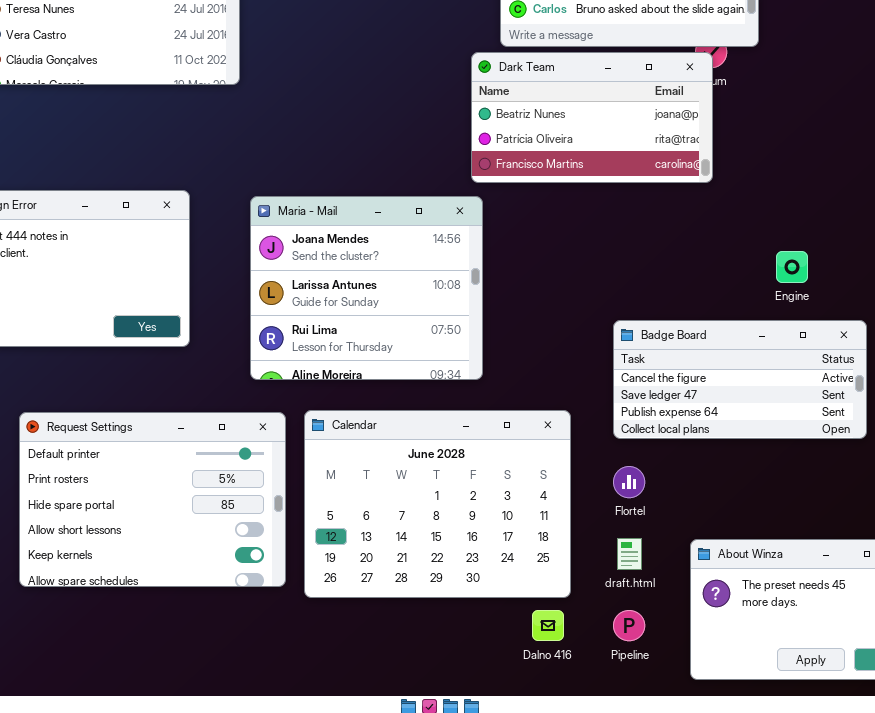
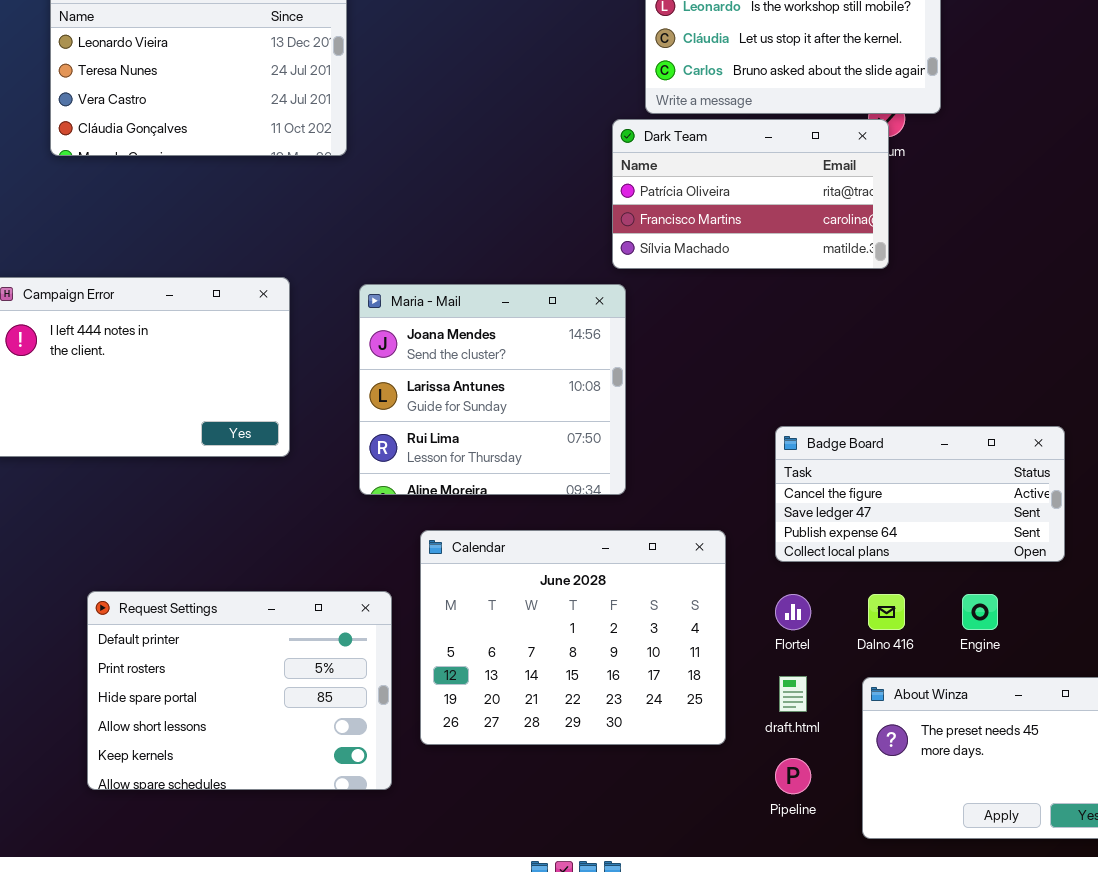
Dark Team: [471,52,713,183] -> [612,119,889,269], scrolled down 1 row
Engine: [776,251,808,283] -> [962,594,998,630], moved
Request Settings: [19,412,286,587] -> [87,591,392,790], moved
Dalno 416: [532,610,564,641] -> [868,594,905,630], moved

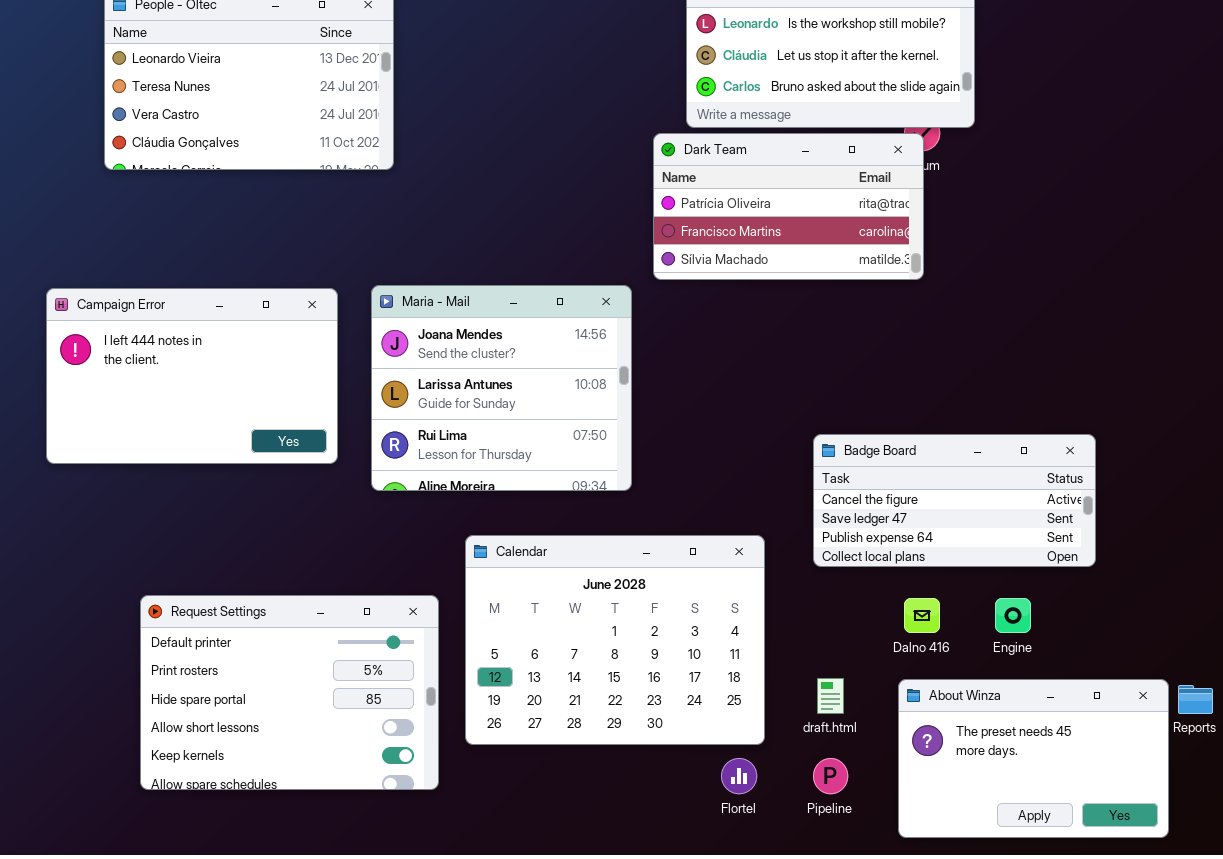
Maria - Mail: [359,284,626,495] -> [371,285,632,491], moved
Flortel: [775,594,811,630] -> [721,758,757,794], moved

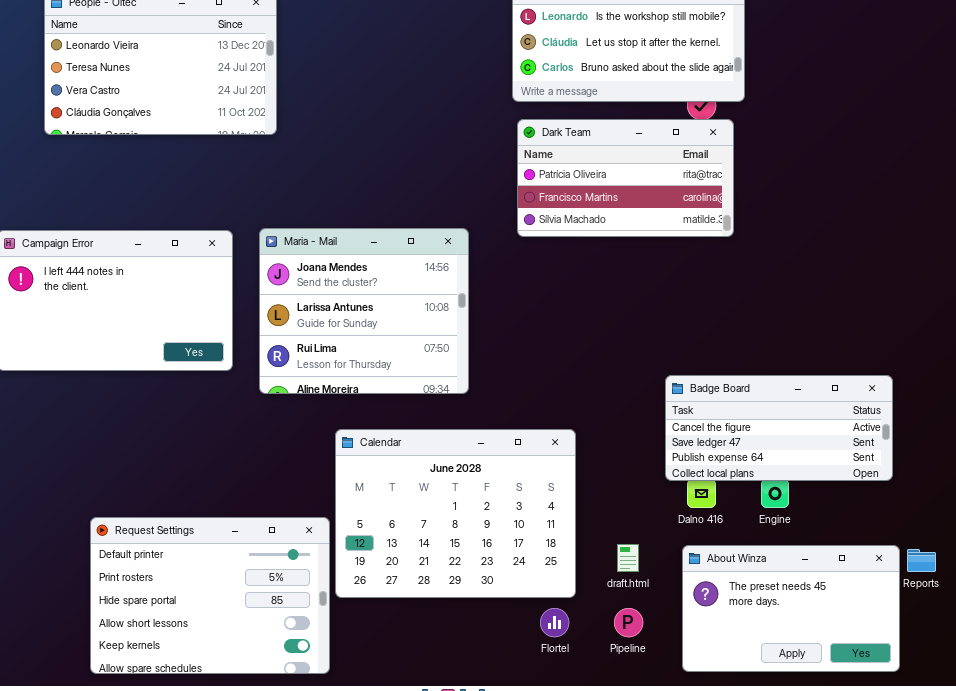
Dark Team: [653,133,924,280] -> [517,119,734,237], moved
Badge Board: [813,434,1096,567] -> [665,375,893,481], moved
Request Settings: [140,595,439,790] -> [90,517,330,674], moved

